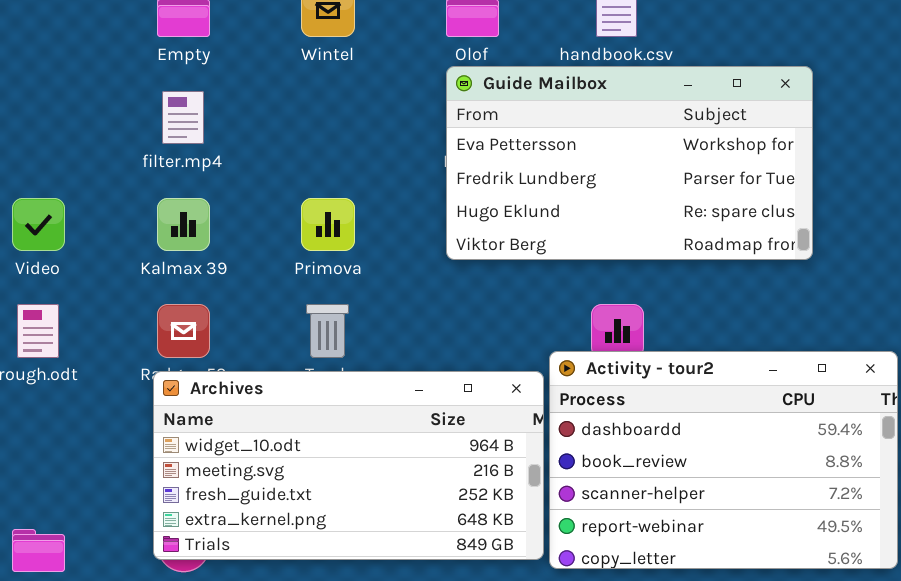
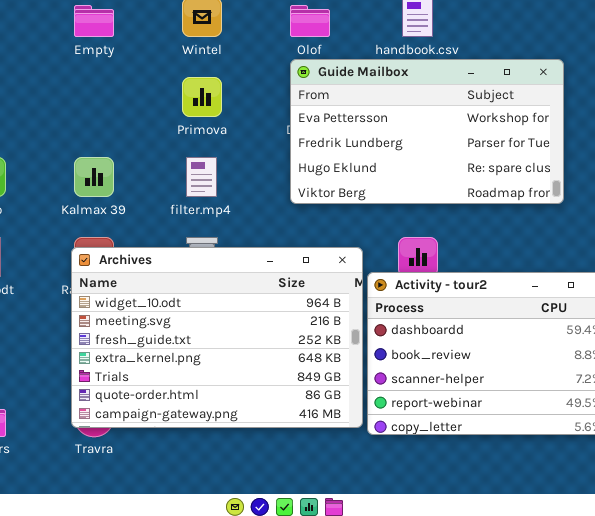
filter.mp4: [162,91,204,144] -> [186,157,217,197], moved
Primova: [301,198,355,251] -> [182,77,222,117], moved
Archives: [153,371,544,560] -> [71,247,363,428], resized

